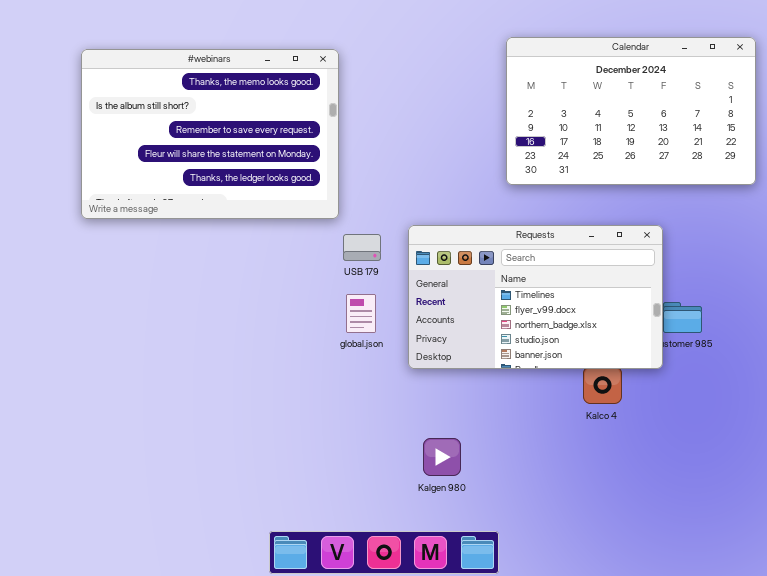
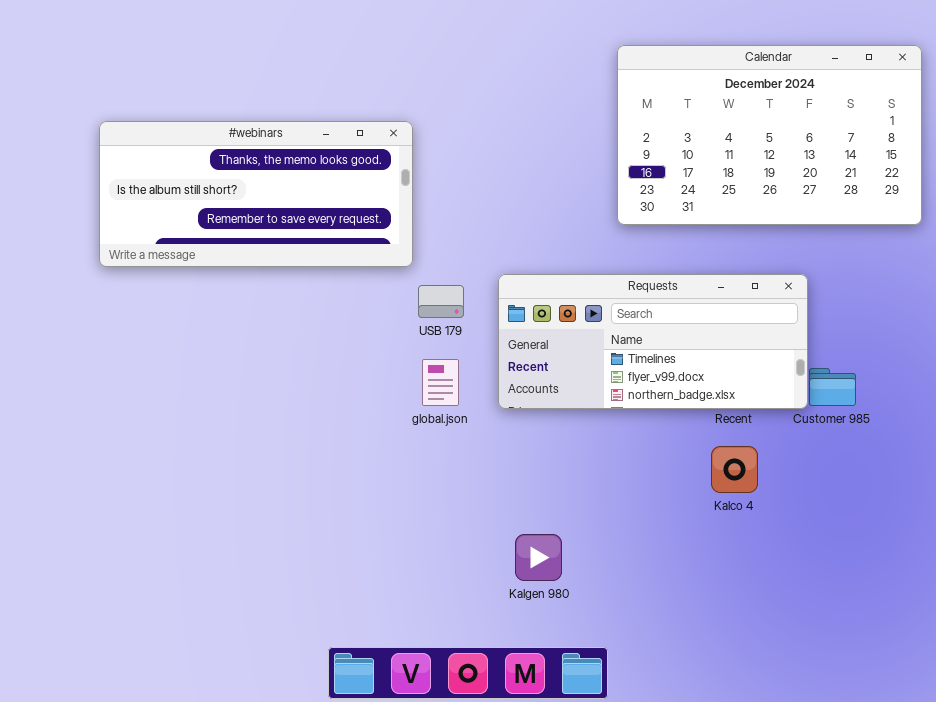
#webinars: [81,49,339,219] -> [99,121,413,267], resized
Requests: [408,225,663,369] -> [498,274,808,409], resized

